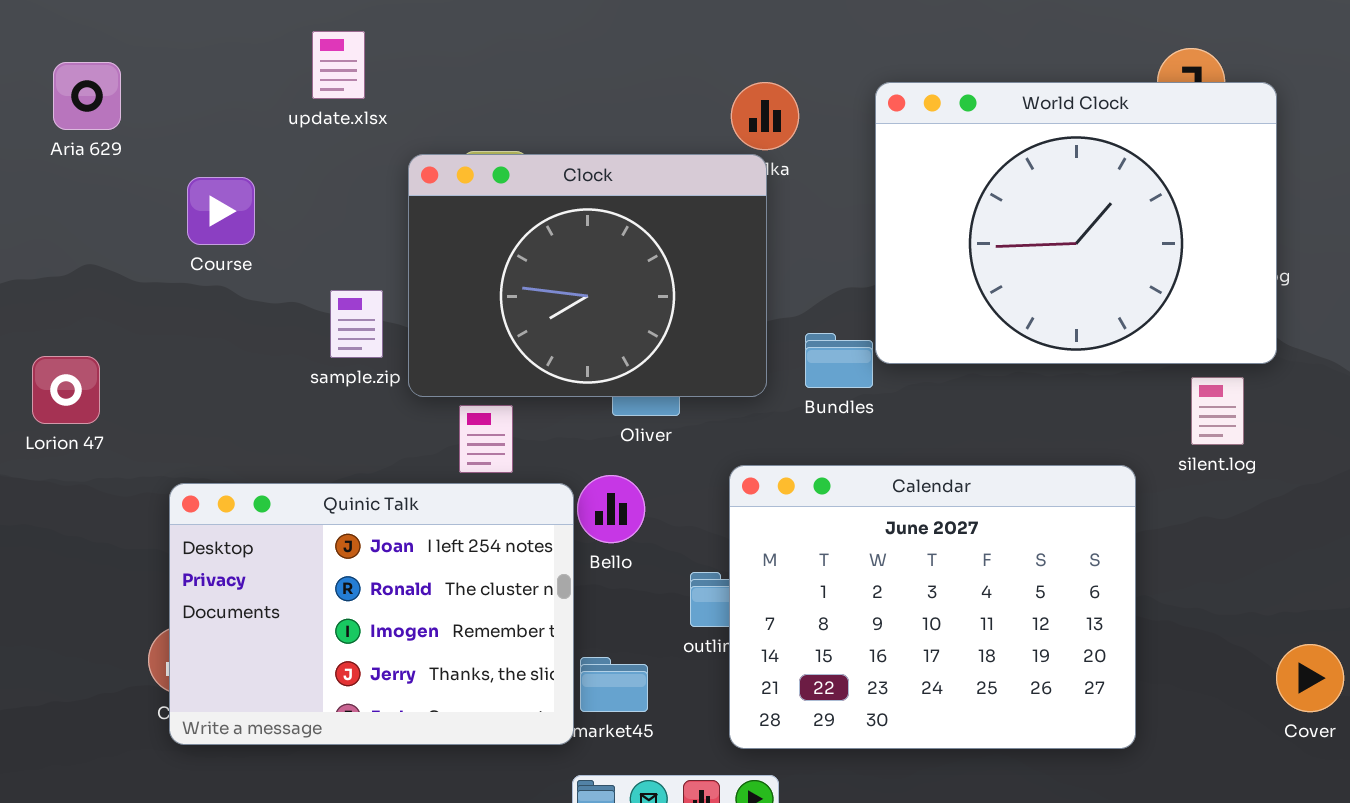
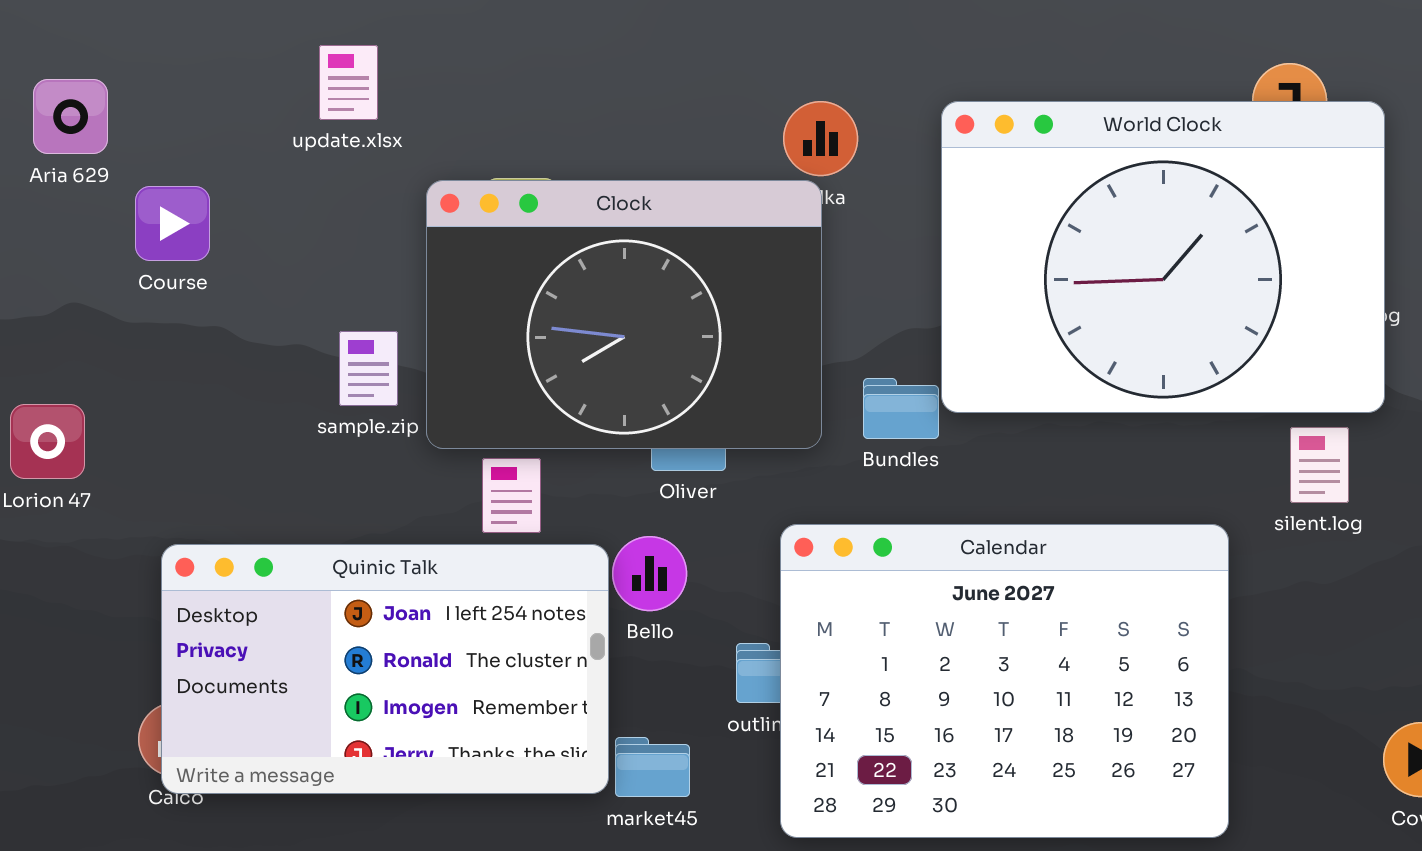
Course: [187,177,255,245] -> [135,186,210,261], moved
Quinic Talk: [169,483,574,745] -> [161,544,609,794], resized

